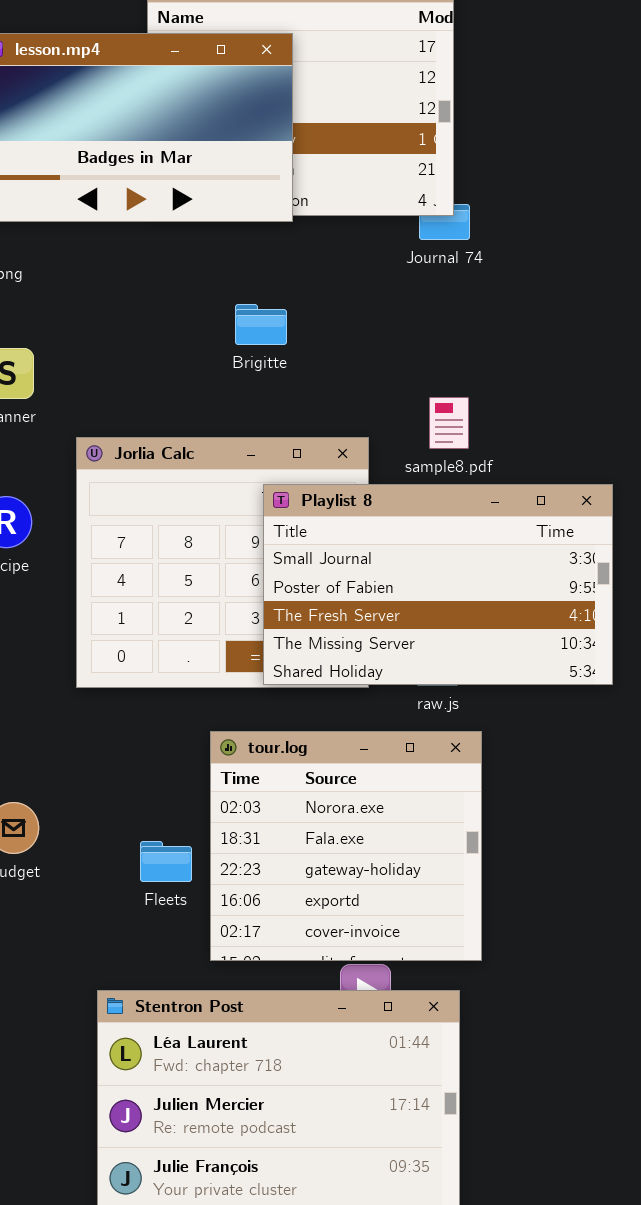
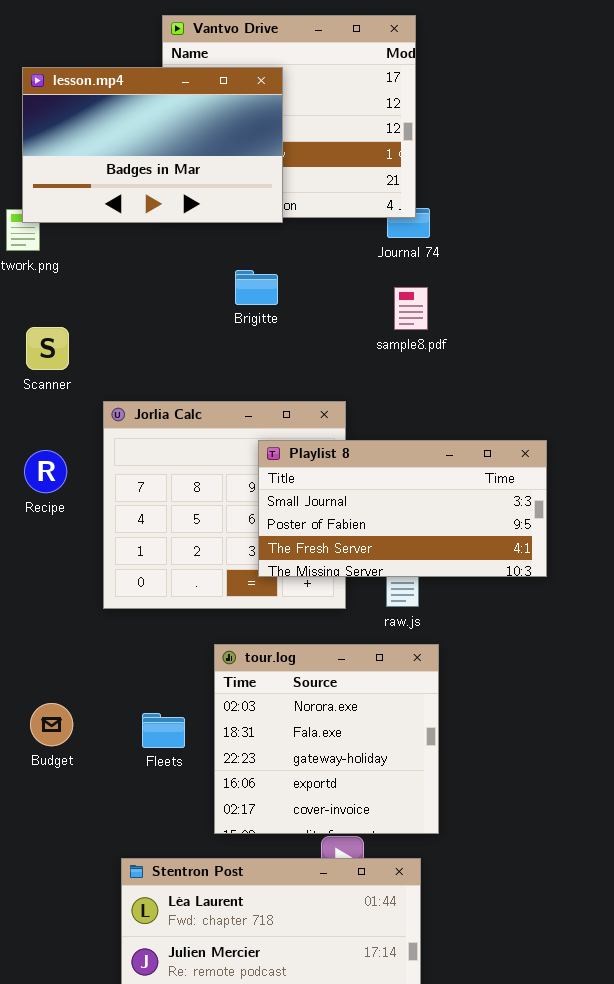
Brigitte: [235,304,287,345] -> [235,270,278,305], moved
sample8.pdf: [429,397,469,449] -> [394,287,428,330], moved
Playlist 8: [263,484,613,685] -> [258,440,547,577], resized
Fleets: [140,841,192,882] -> [142,713,185,748], moved

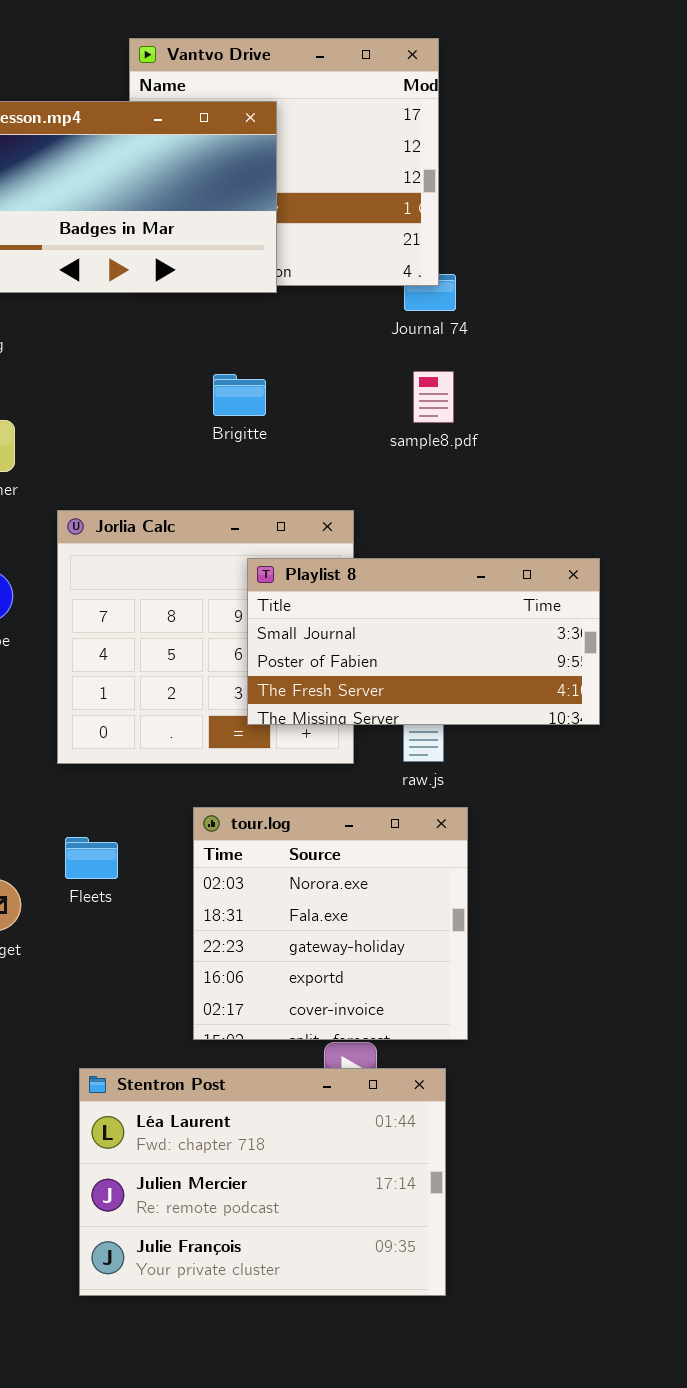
Brigitte: [235,270,278,305] -> [213,374,266,416], moved
Fleets: [142,713,185,748] -> [65,837,118,879], moved

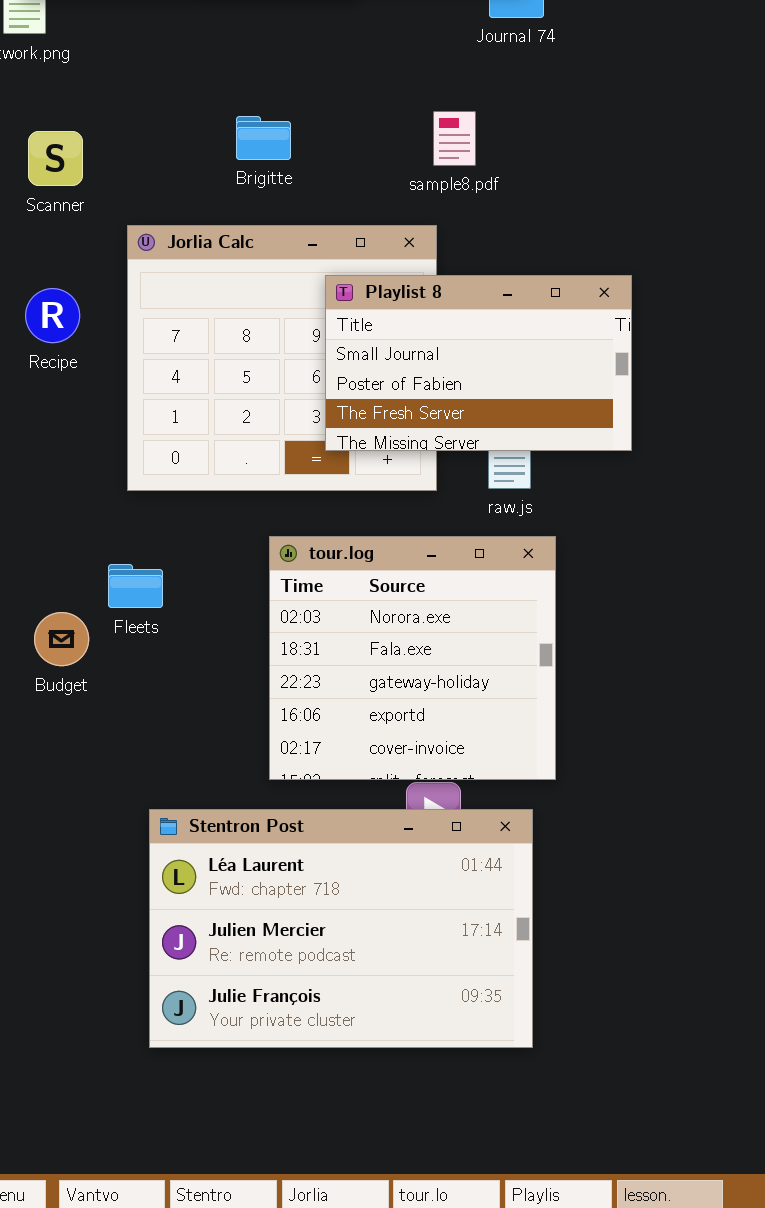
sample8.pdf: [413,371,454,423] -> [433,111,476,166], moved
Brigitte: [213,374,266,416] -> [236,116,291,160], moved
Playlist 8: [247,558,600,725] -> [325,275,632,451], resized
Fleets: [65,837,118,879] -> [108,564,163,608], moved

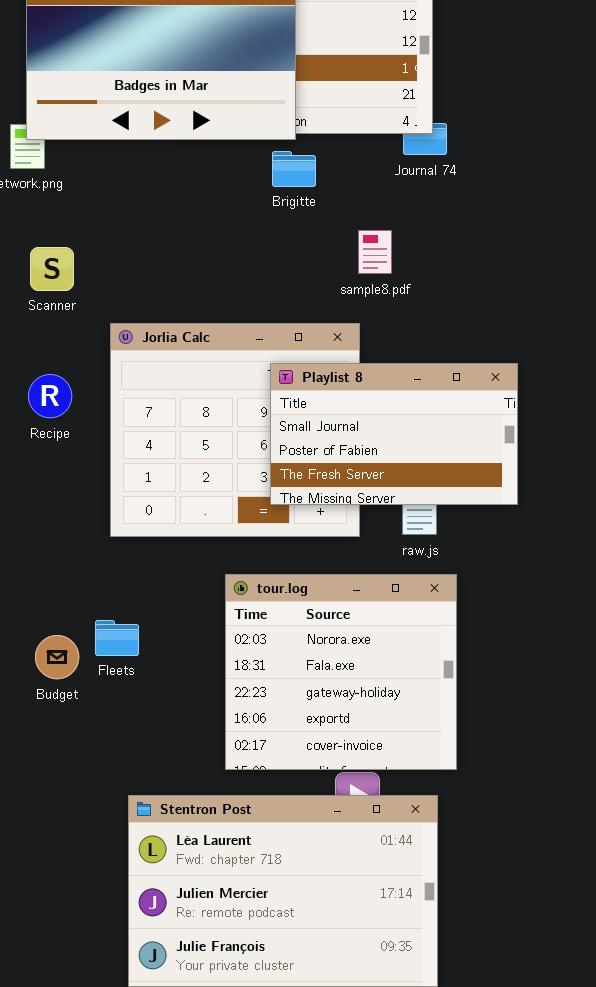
Brigitte: [236,116,291,160] -> [272,151,316,187], moved
Fleets: [108,564,163,608] -> [95,620,139,656], moved

